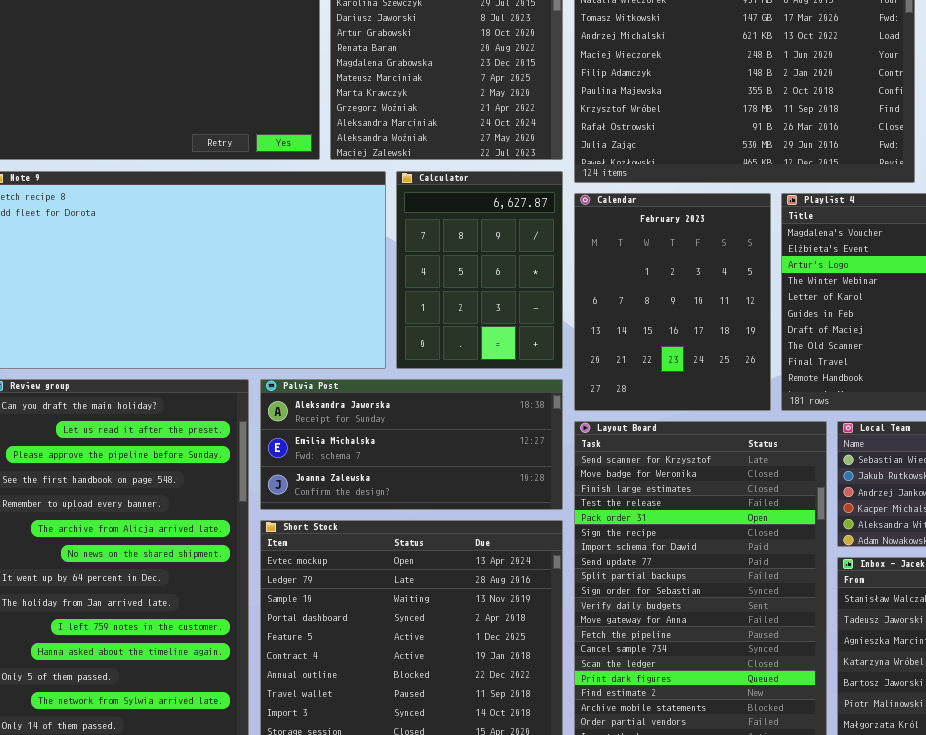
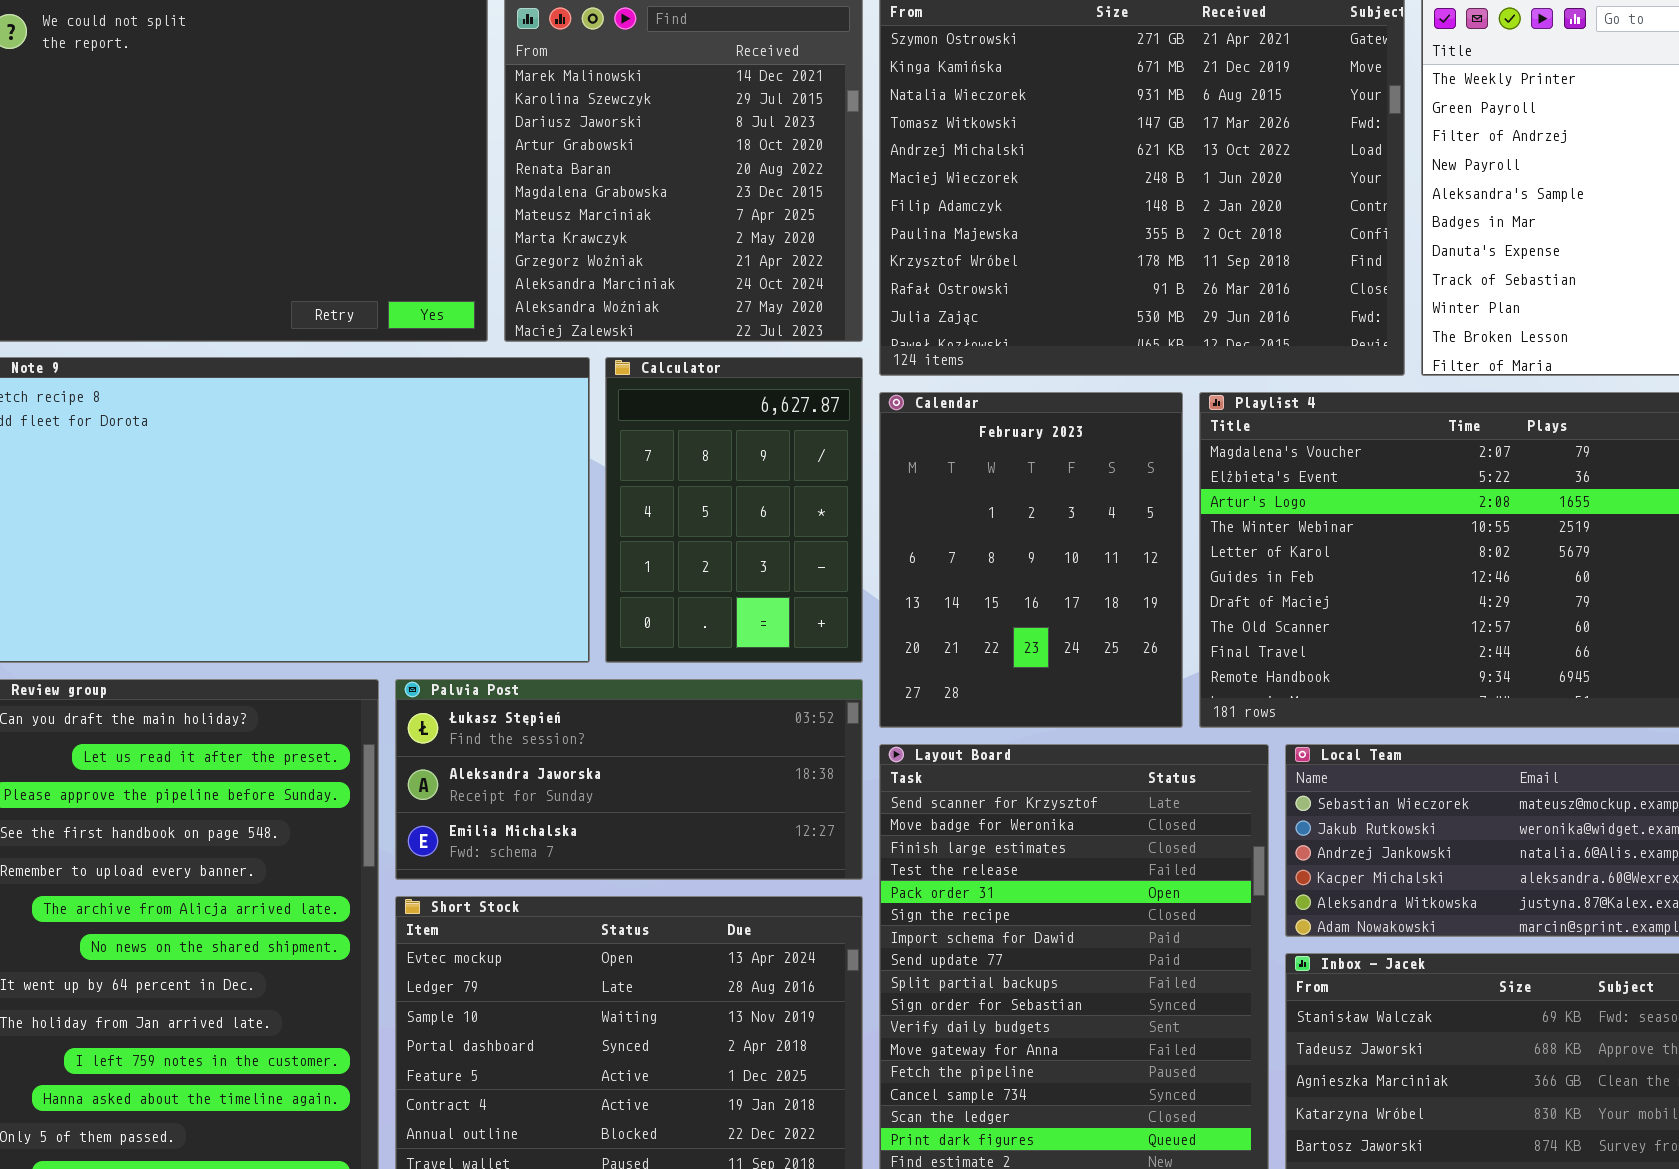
Palvia Post: [260,379,563,510] -> [395,679,863,880], scrolled up 1 row

